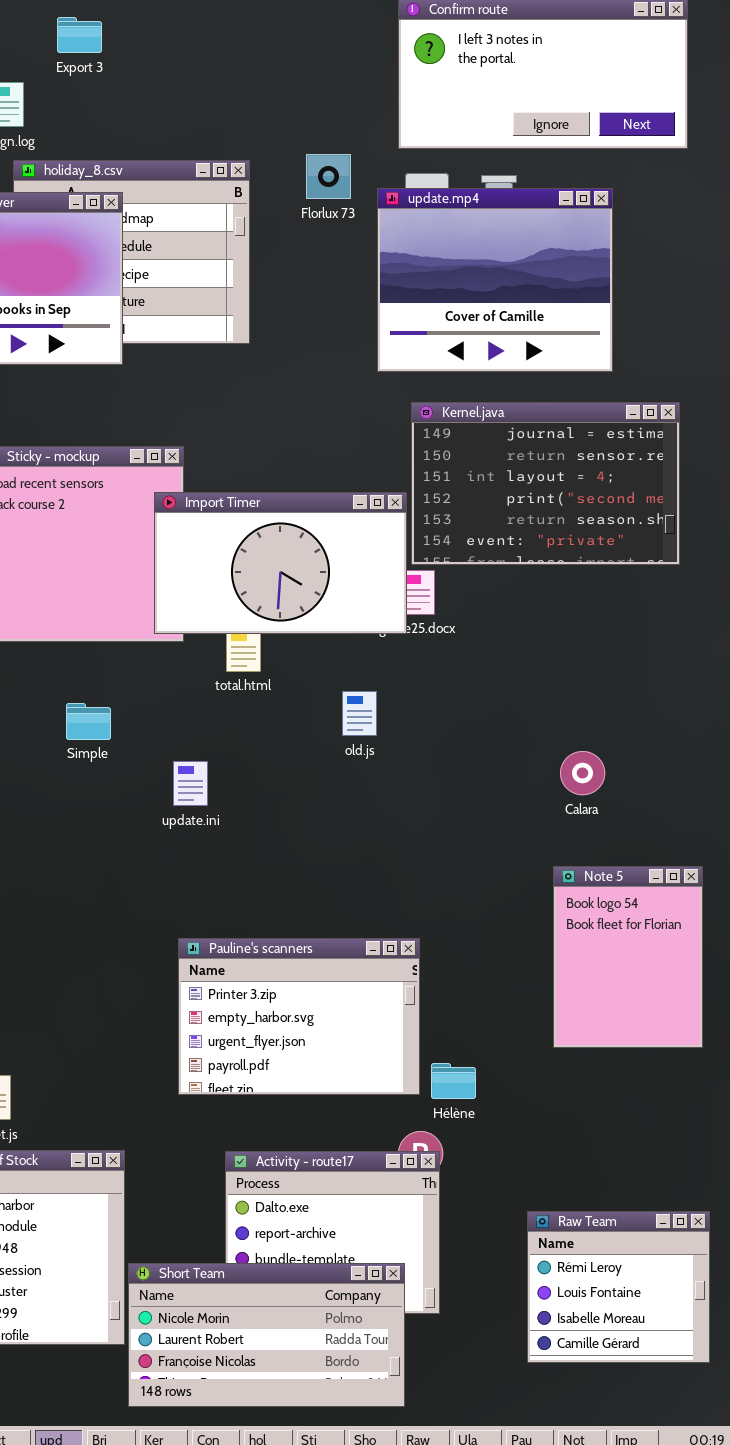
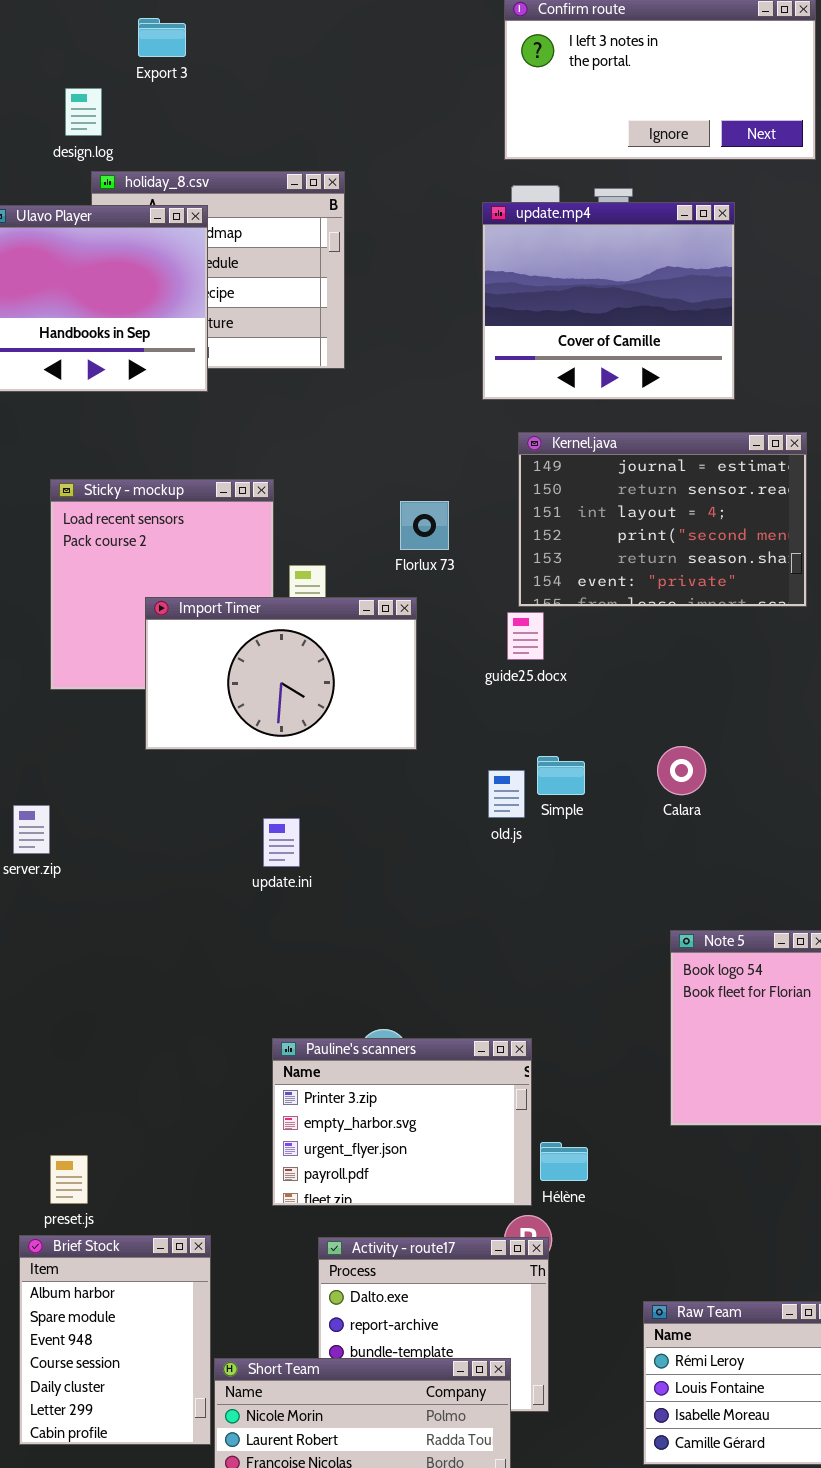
Florlux 73: [306,154,351,199] -> [400,501,449,550], moved
Import Timer: [154,492,407,634] -> [145,597,417,750], moved
old.js: [342,691,377,736] -> [488,770,525,818], moved
Simple: [66,703,111,740] -> [537,756,585,795], moved
Calara: [560,751,605,795] -> [657,746,706,795], moved
Pauline's scanners: [178,938,420,1095] -> [272,1038,532,1206], moved

